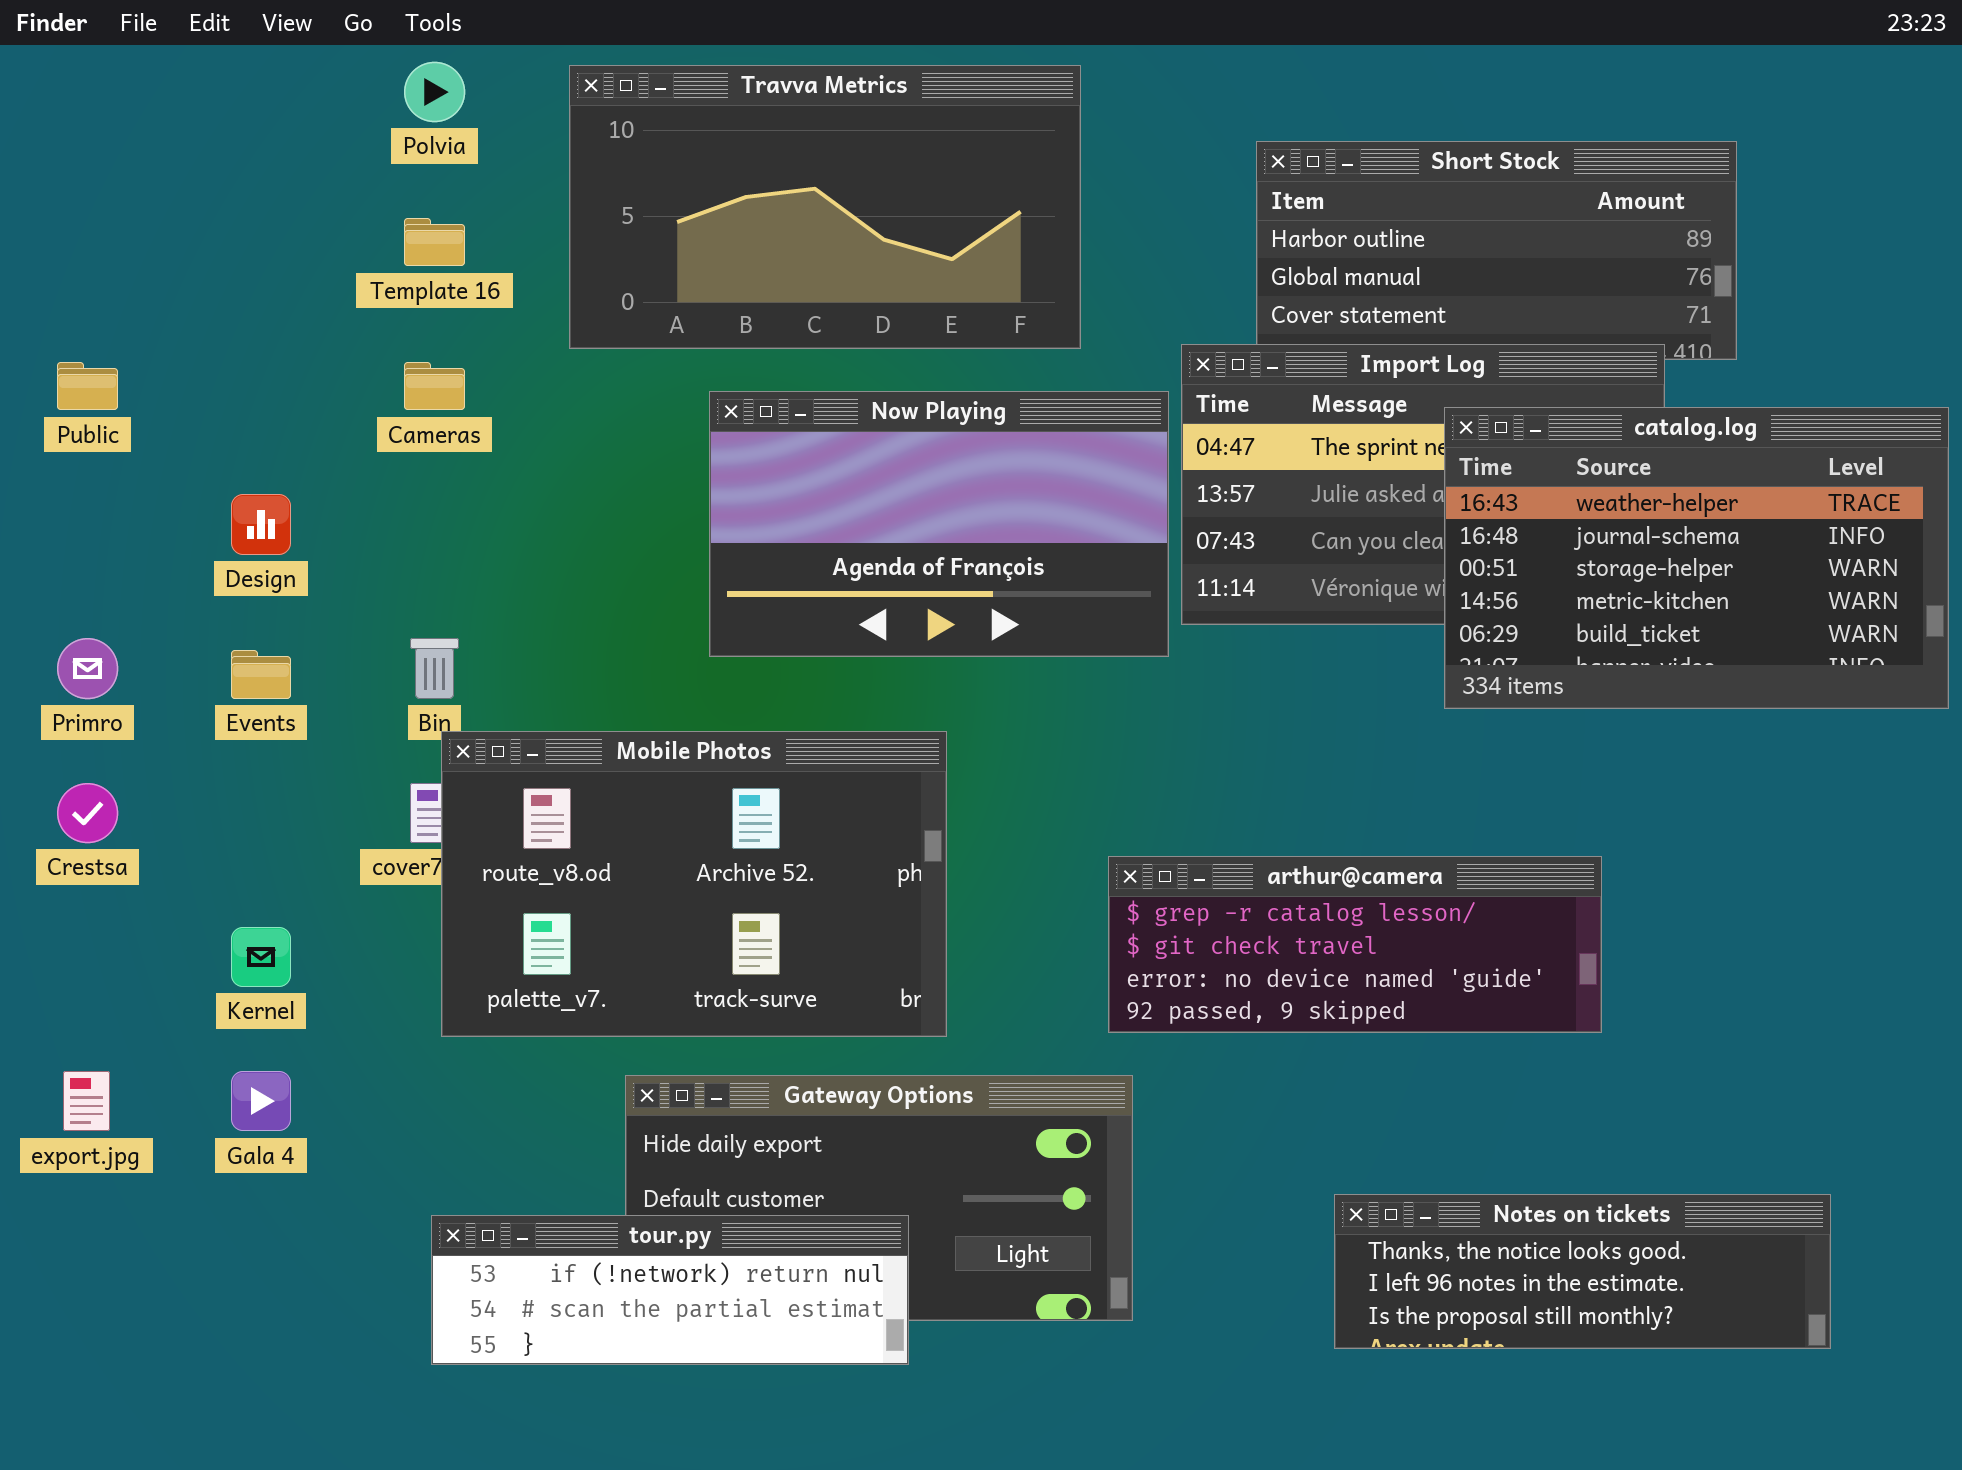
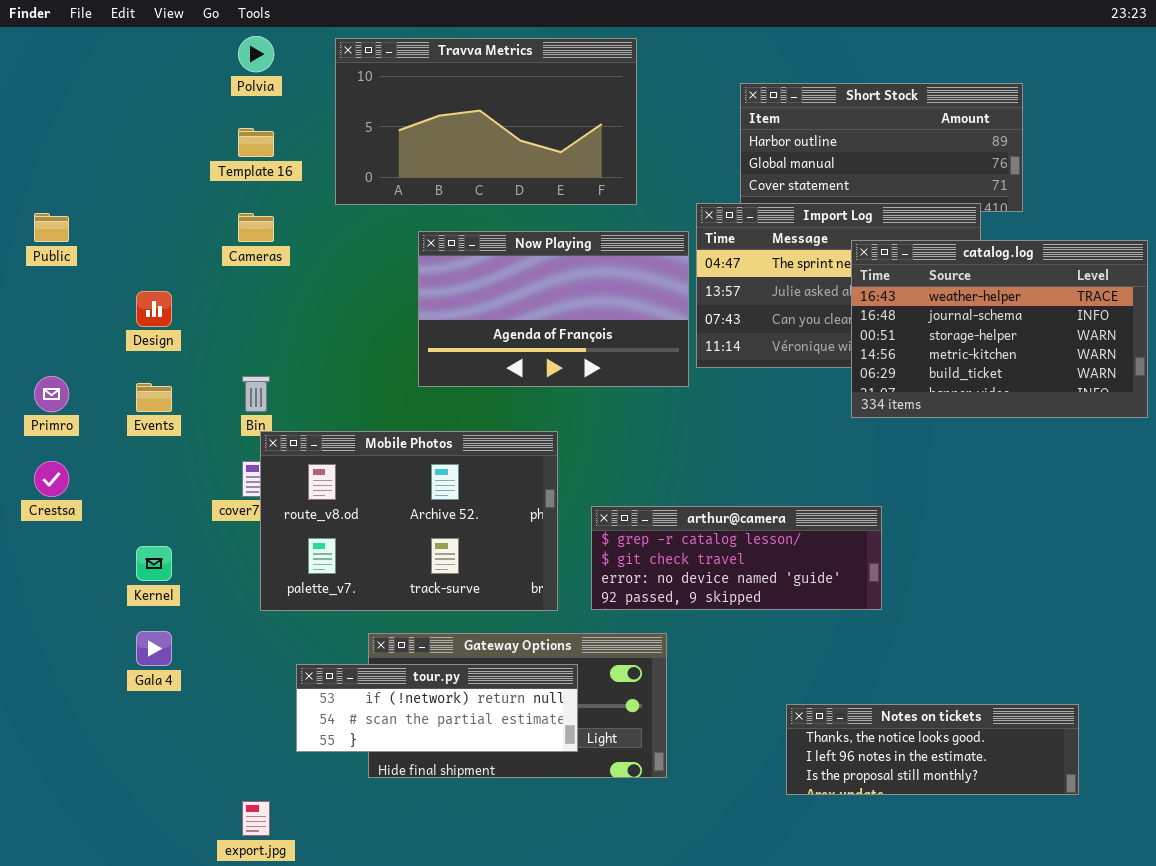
arthur@camera: [1108,856,1602,1033] -> [591,506,882,610], moved
export.jpg: [63,1071,110,1131] -> [242,801,270,836], moved
tour.py: [431,1215,909,1365] -> [296,664,578,752], moved

